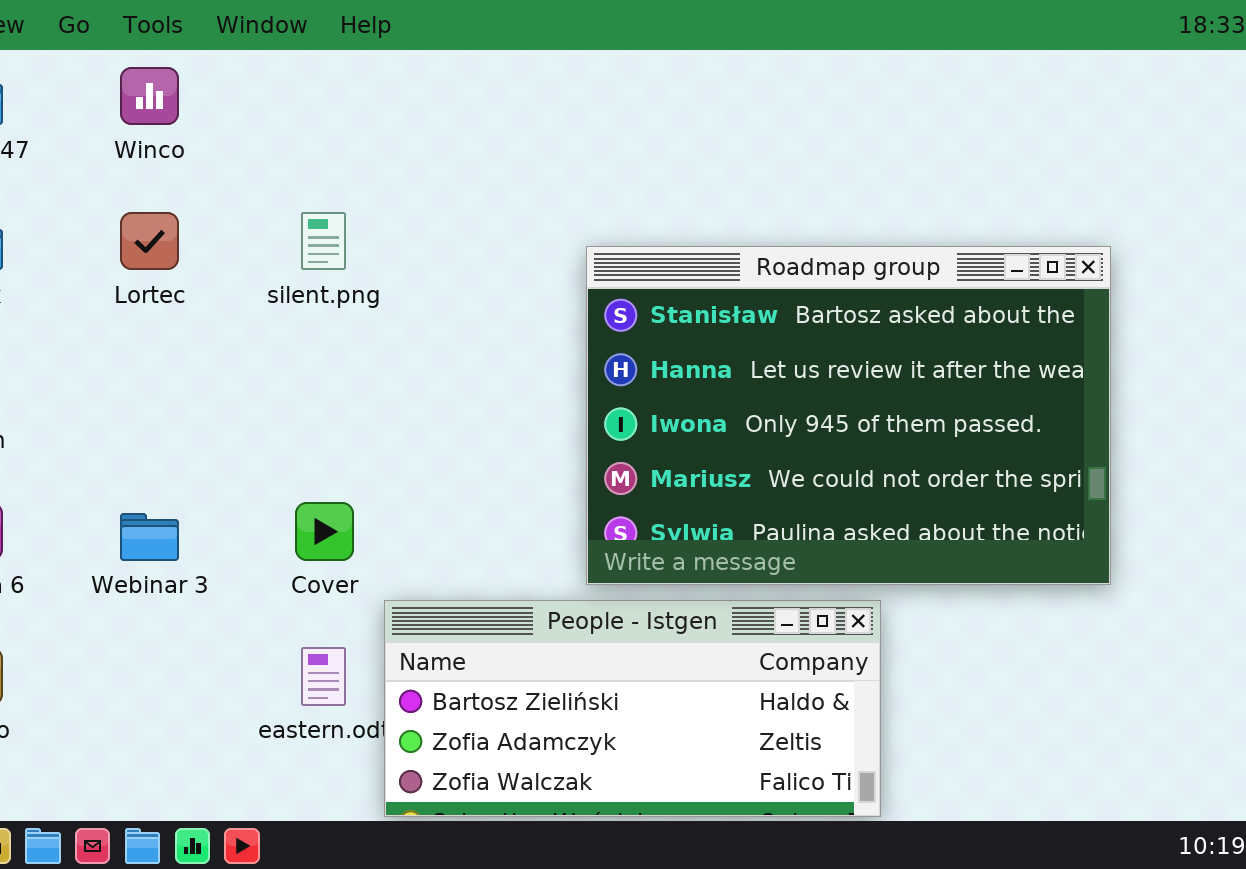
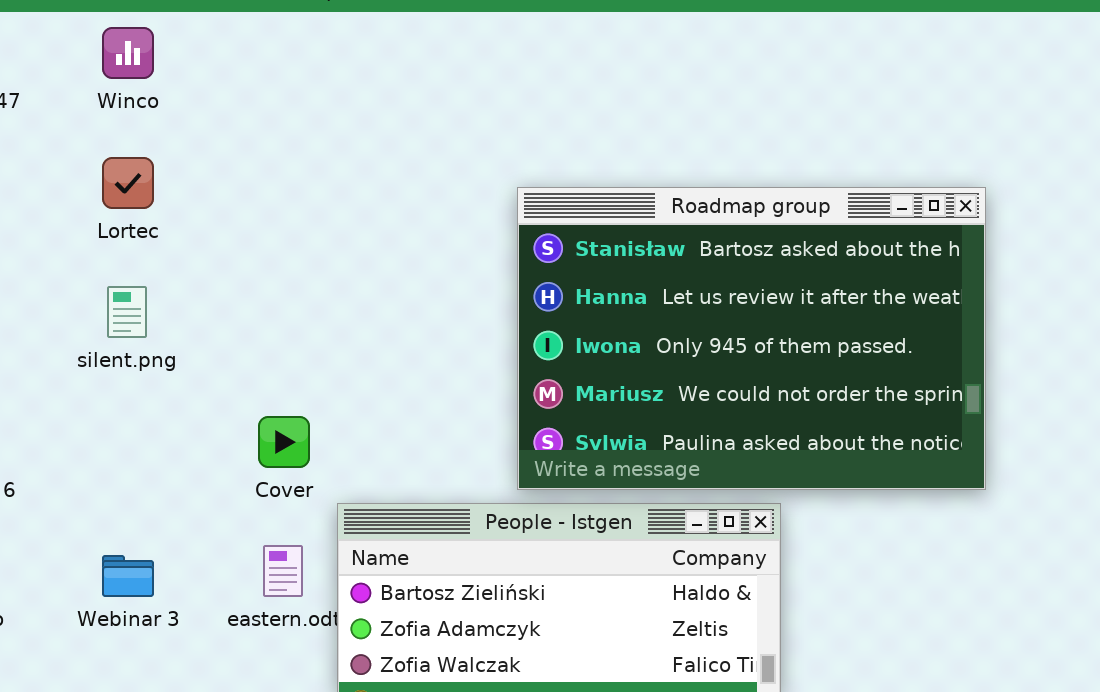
silent.png: [301,212,346,270] -> [107,286,147,338], moved
Webinar 3: [120,513,179,561] -> [102,555,154,597], moved

